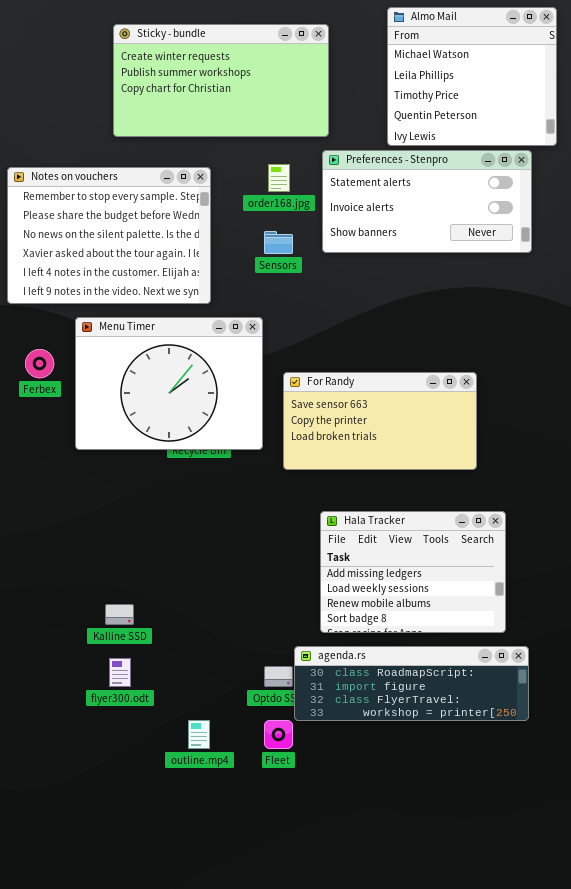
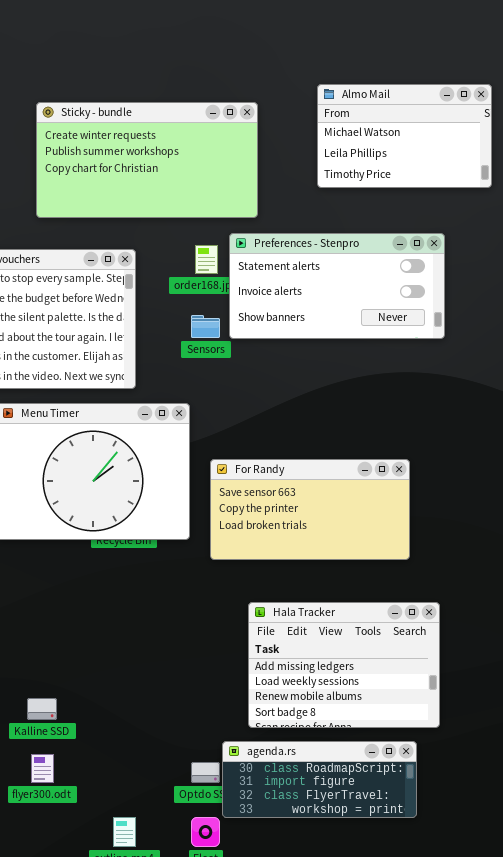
Almo Mail: [387,7,557,146] -> [317,84,492,188], resized
Preferences - Stenpro: [322,150,532,253] -> [229,233,445,339], moved
agenda.rs: [294,646,529,721] -> [222,741,417,818], resized

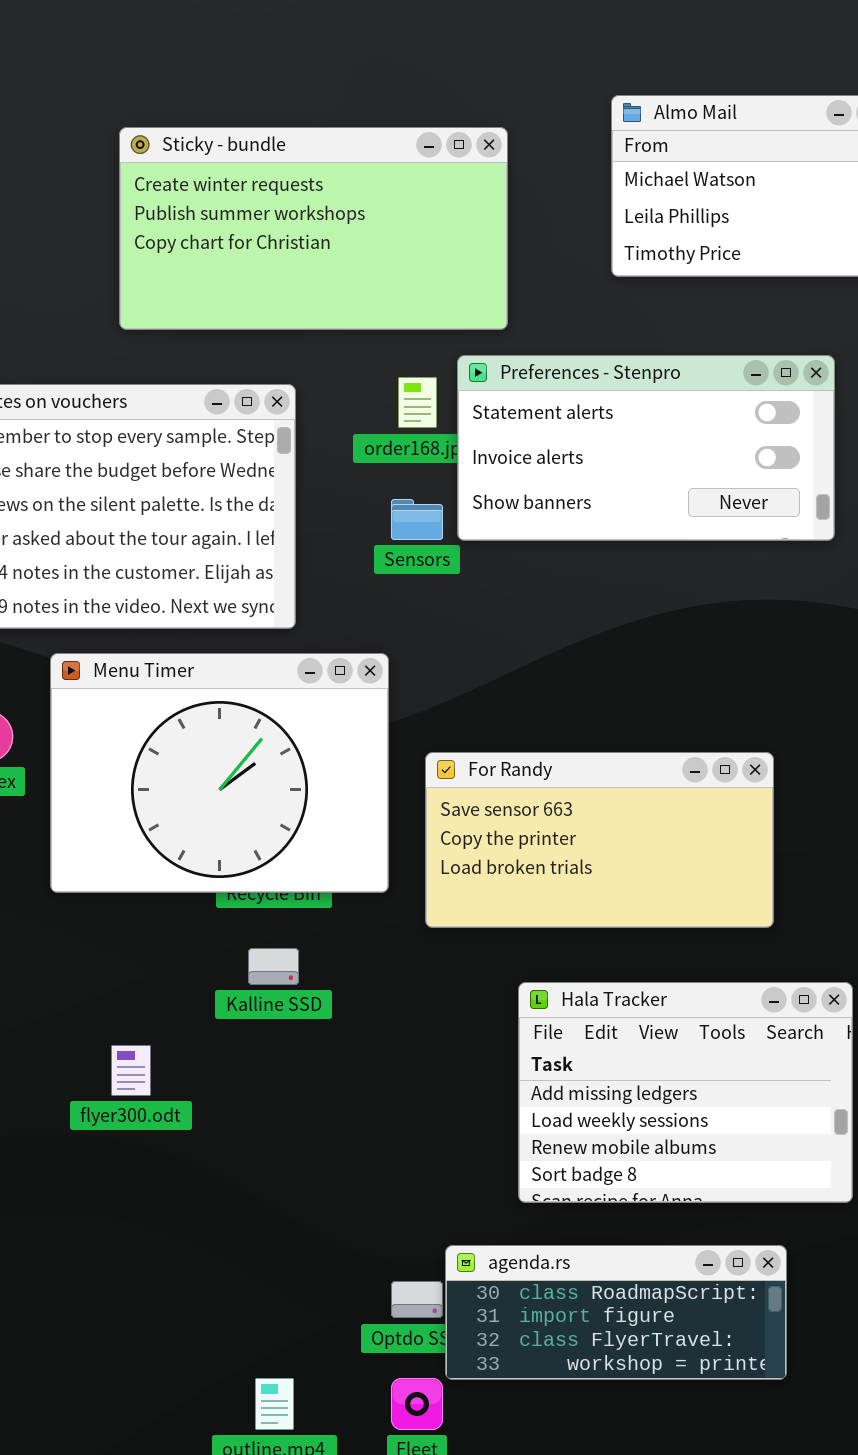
Hala Tracker: [248,602,440,728] -> [518,982,853,1203], moved
Kalline SSD: [27,698,57,720] -> [248,948,299,985], moved
flyer300.odt: [31,754,54,783] -> [111,1045,151,1096], moved

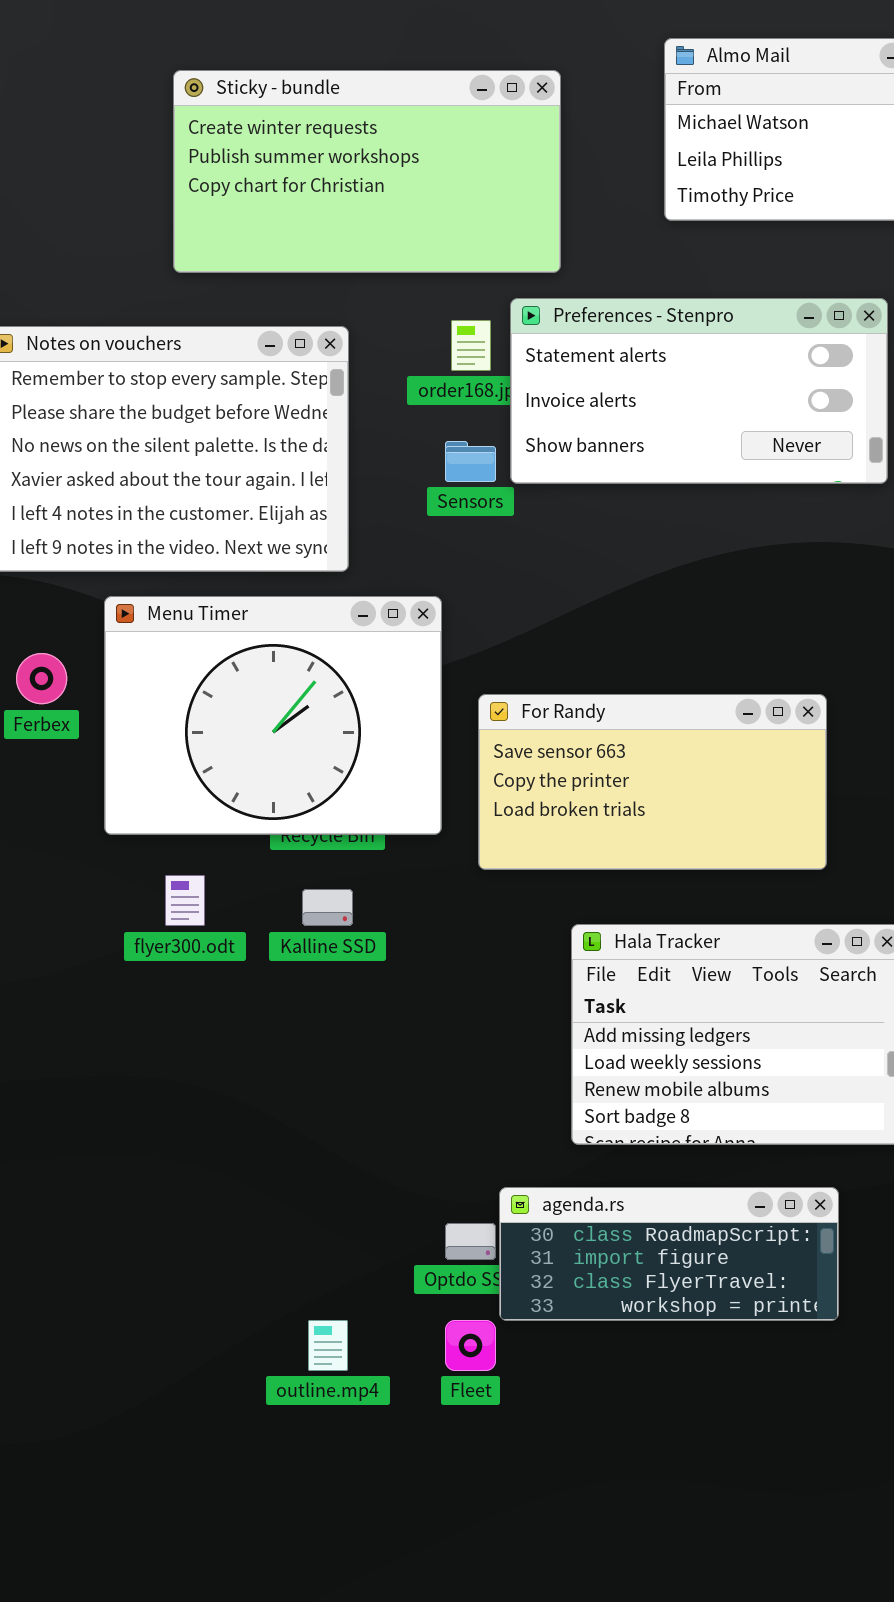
flyer300.odt: [111,1045,151,1096] -> [165,875,205,926], moved

